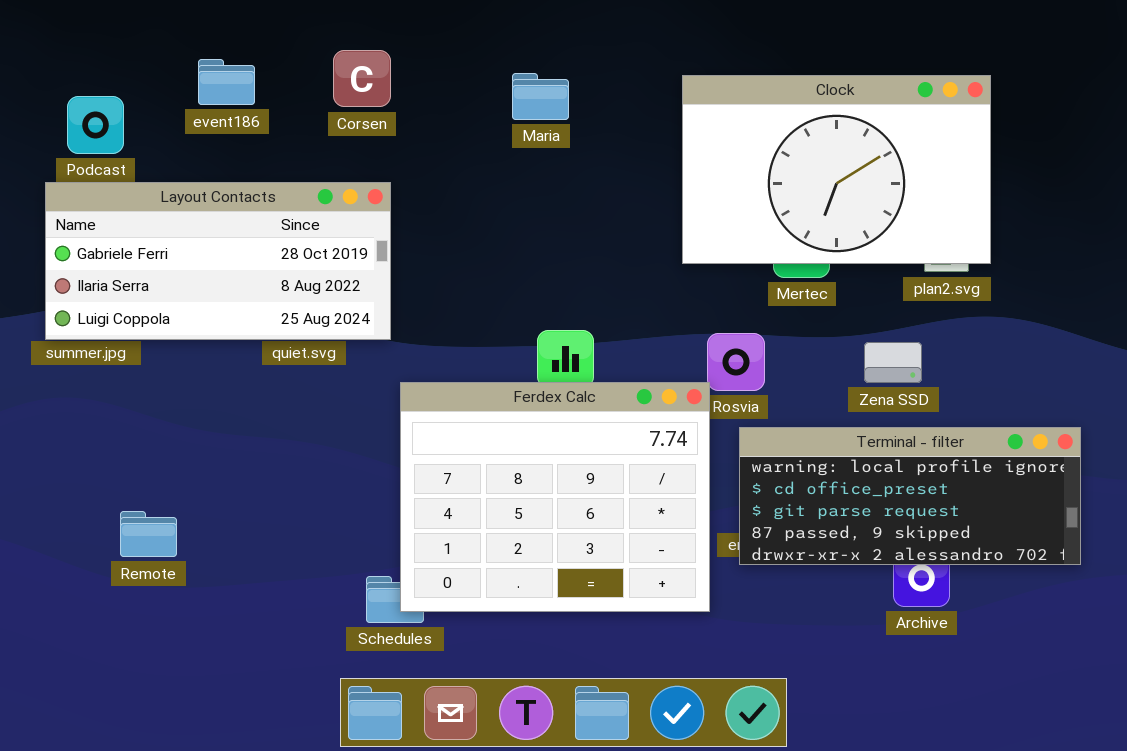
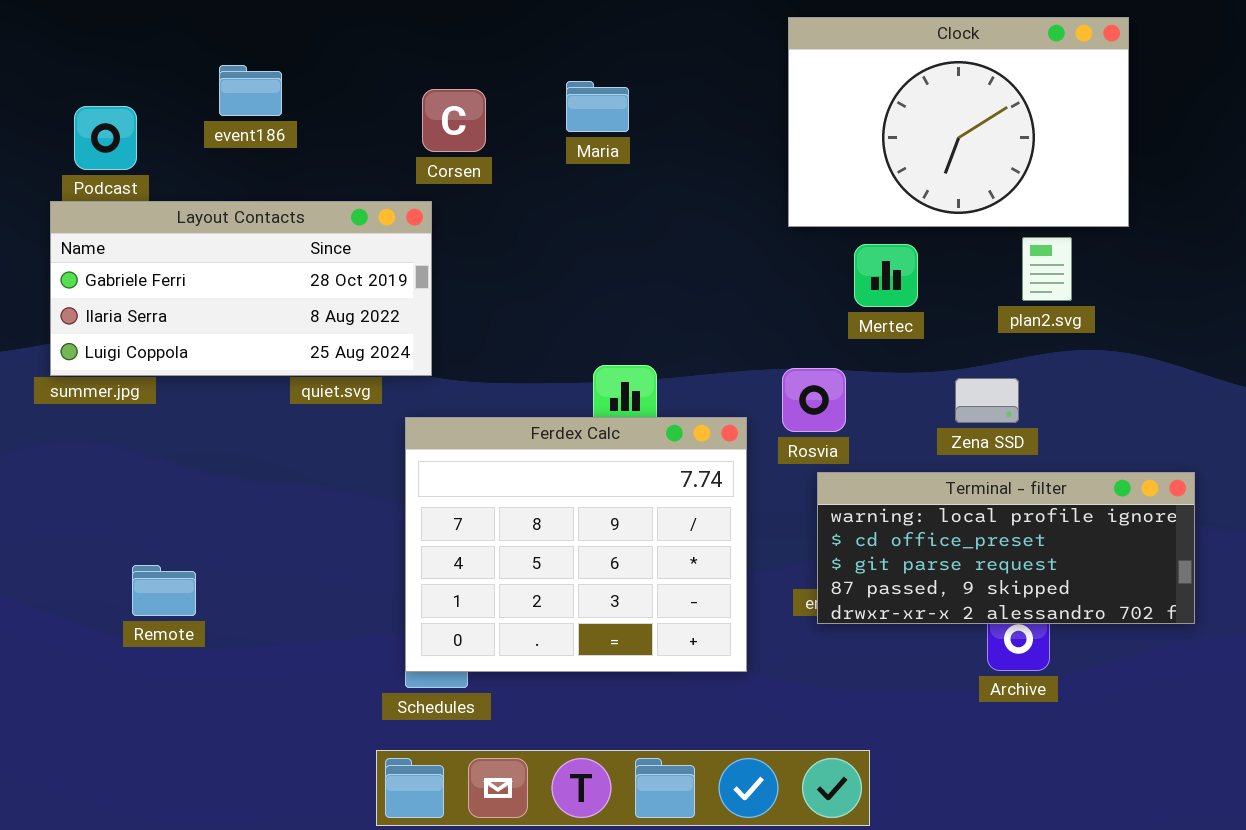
Corsen: [333,50,391,107] -> [422,89,486,152], moved
Clock: [682,75,991,264] -> [788,17,1129,227], moved
Ferdex Calc: [400,382,710,612] -> [405,417,747,672], moved

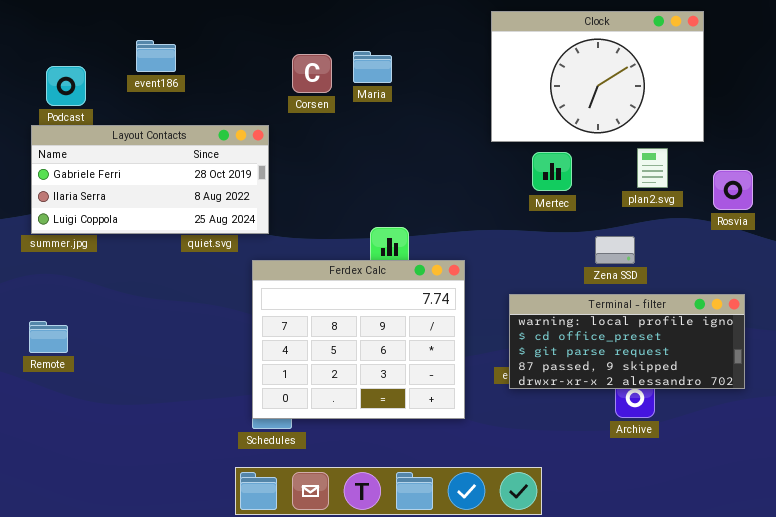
Corsen: [422,89,486,152] -> [292,54,332,93], moved
Rosvia: [782,368,846,432] -> [713,170,753,210], moved
Remote: [132,565,196,616] -> [29,321,68,353], moved

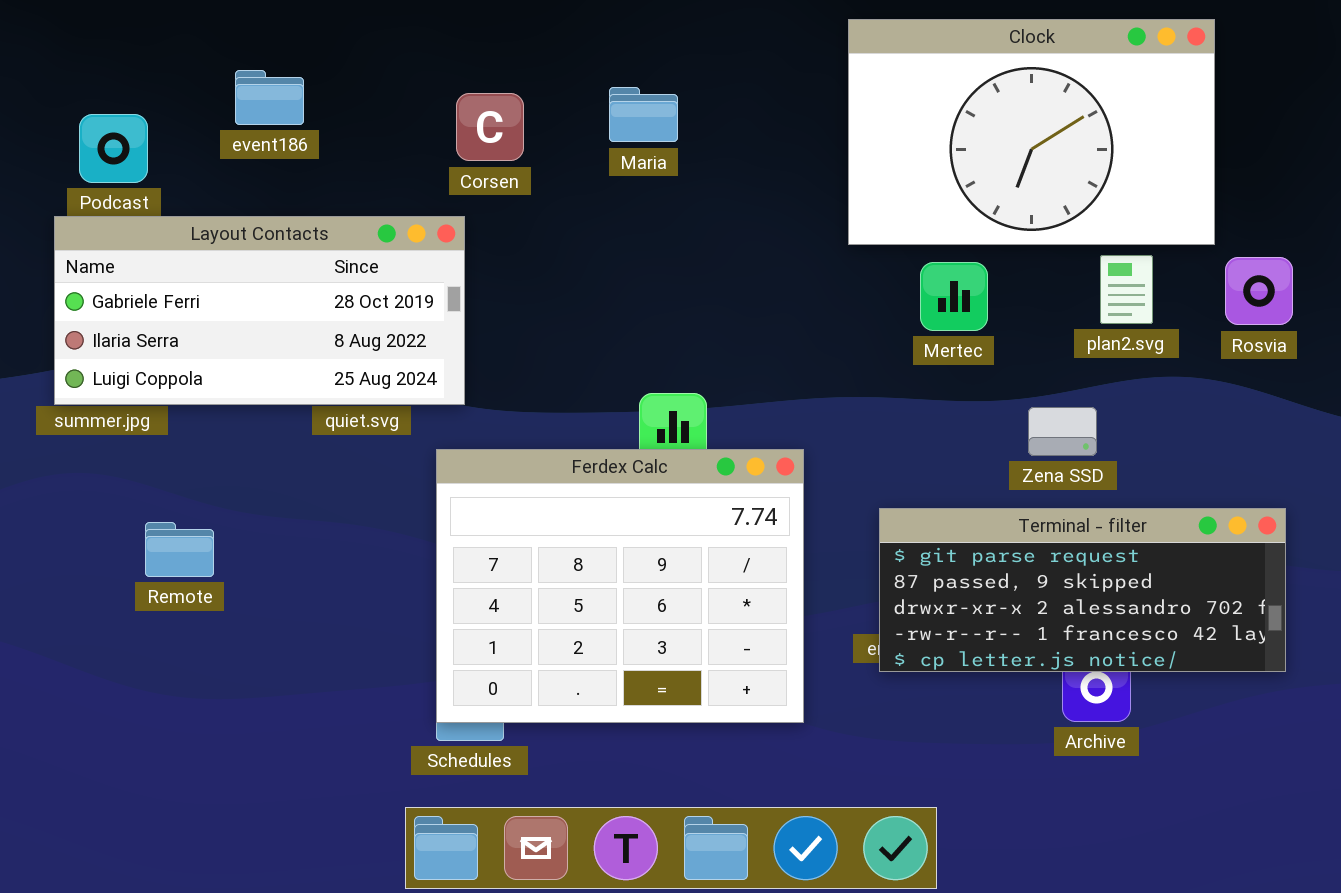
Corsen: [292,54,332,93] -> [456,93,524,161], moved
Rosvia: [713,170,753,210] -> [1225,257,1293,325], moved
Terminal - filter: [509,294,745,389] -> [879,508,1286,672], scrolled down 2 rows
Remote: [29,321,68,353] -> [145,522,214,577], moved

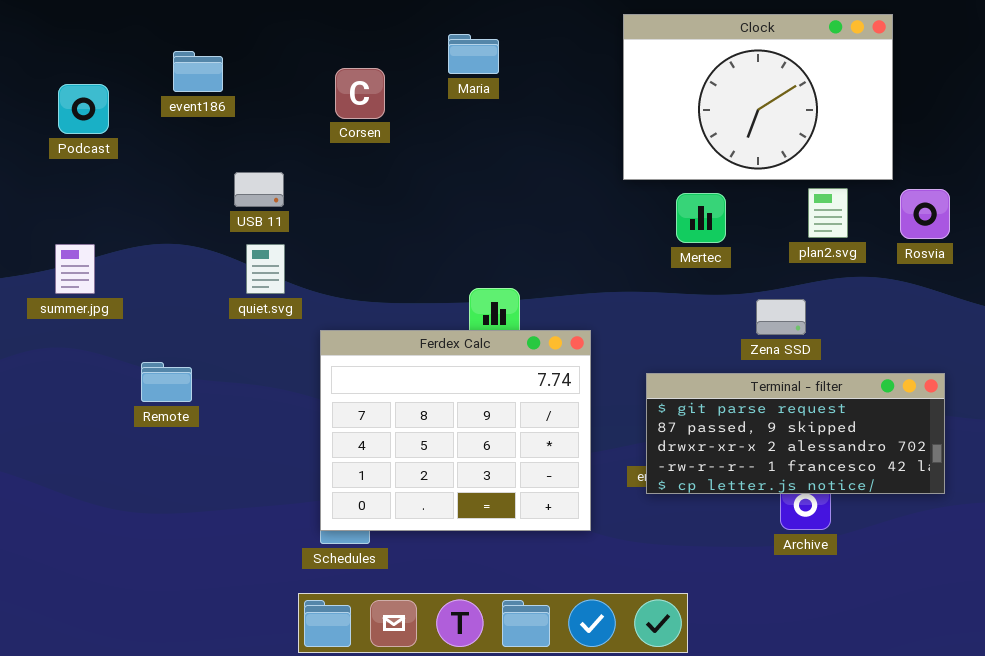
Maria: [609,87,678,142] -> [448,34,499,74], moved
Layout Contacts: [54,216,465,405] -> none, closed
Remote: [145,522,214,577] -> [141,362,192,402], moved

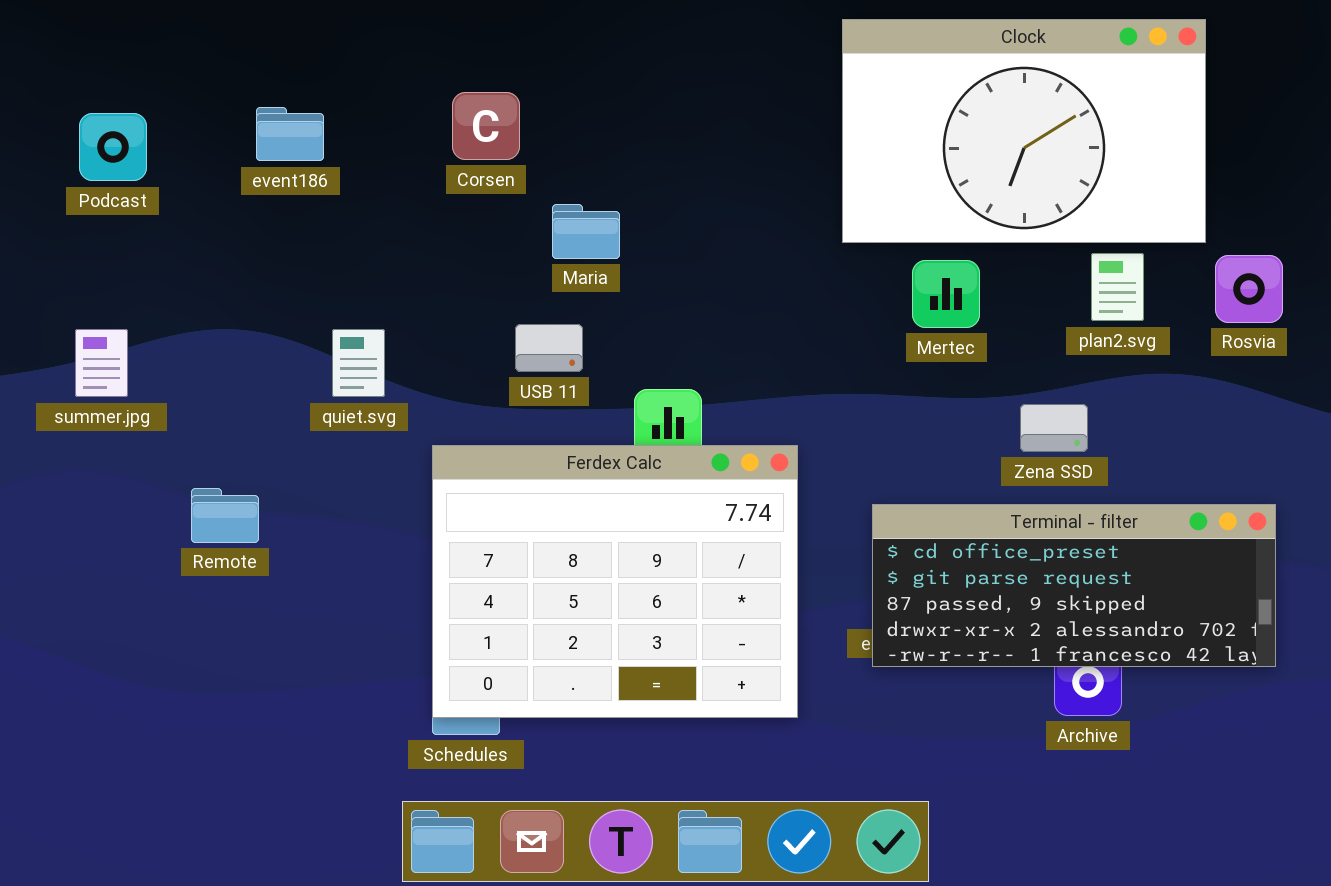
Maria: [448,34,499,74] -> [552,204,620,259], moved
event186: [173,51,223,92] -> [256,107,324,161], moved
USB 11: [234,172,284,207] -> [515,324,583,372], moved
Terminal - filter: [646,373,945,494] -> [872,504,1276,667], scrolled up 1 row

